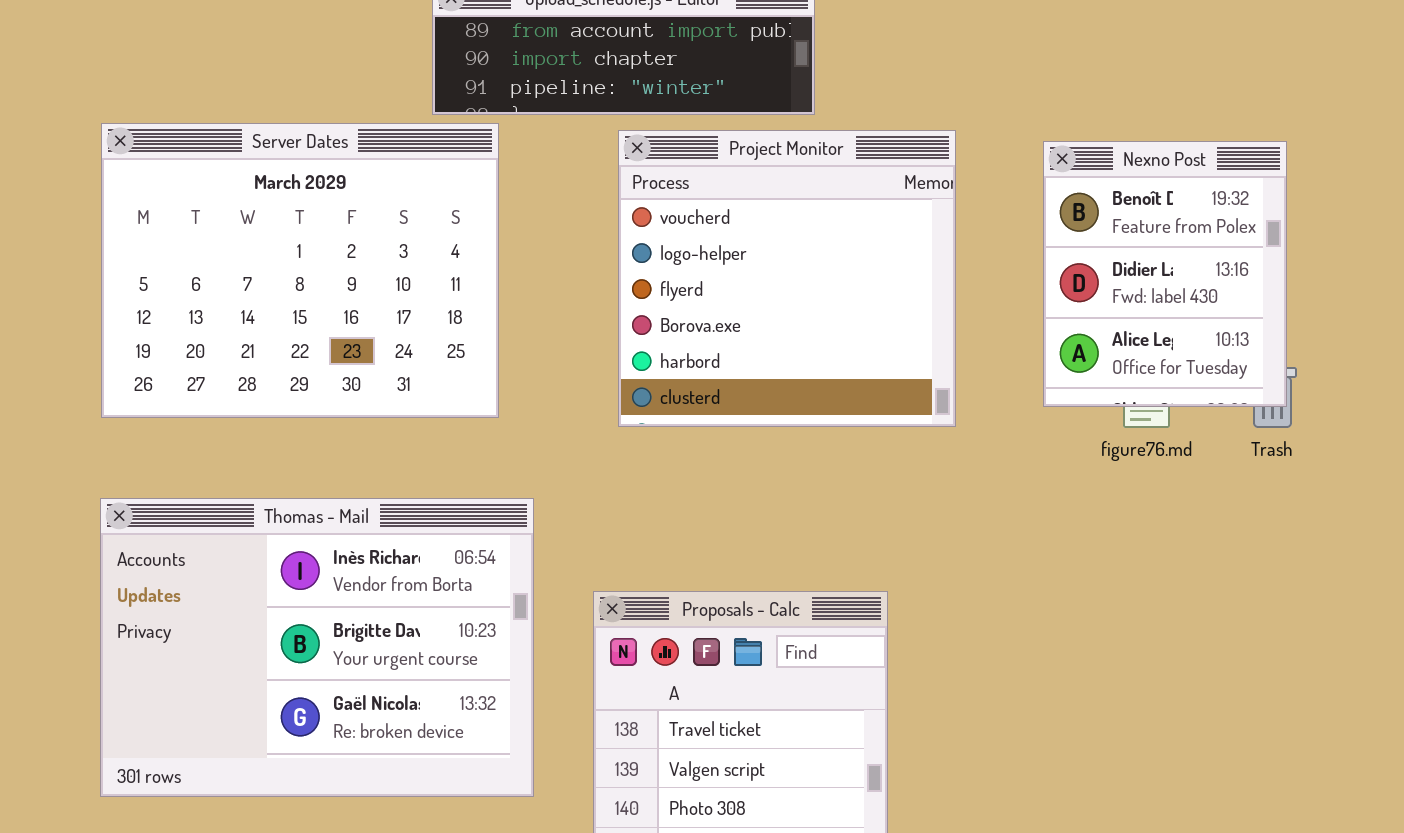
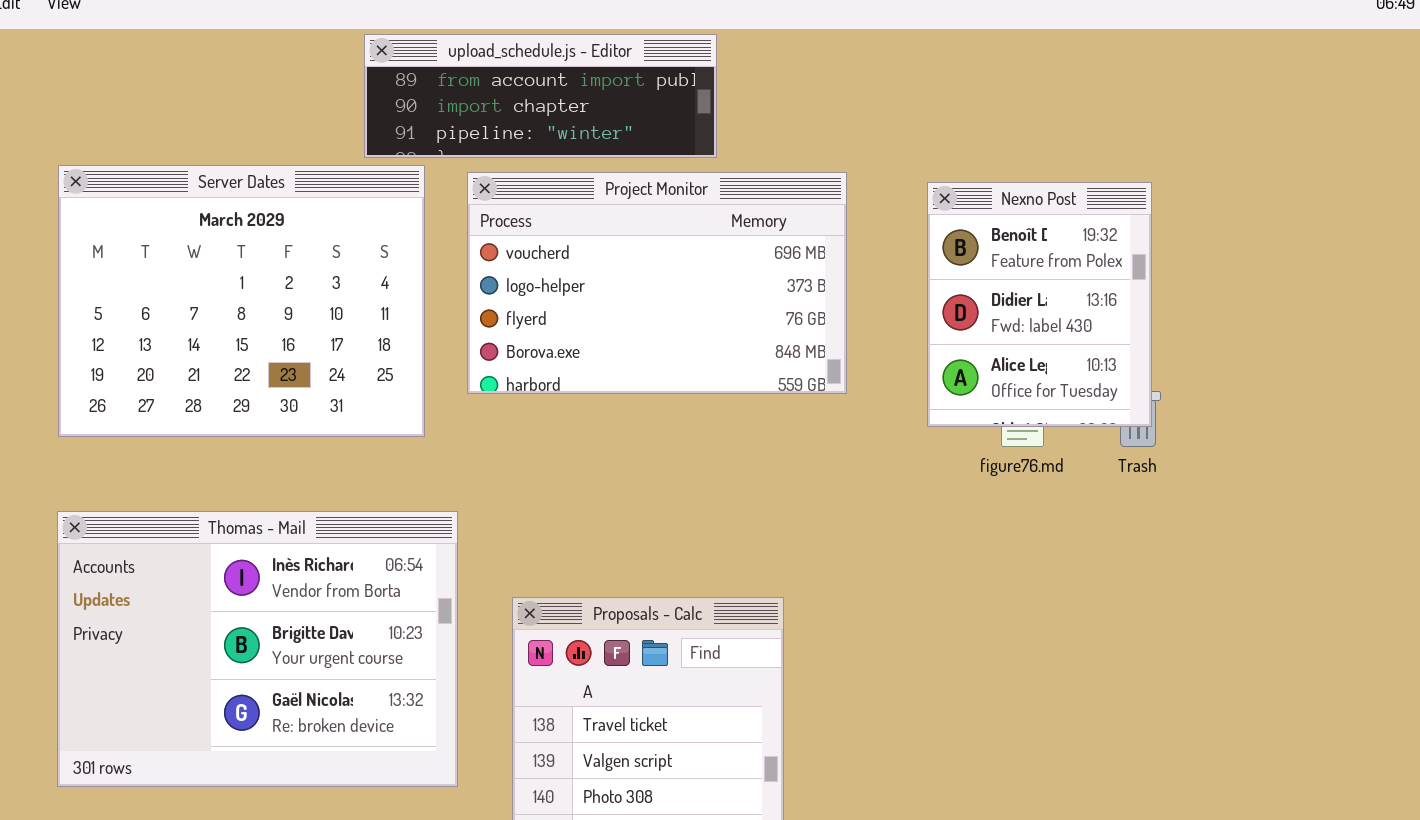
Project Monitor: [618,130,956,427] -> [467,172,847,394], resized

